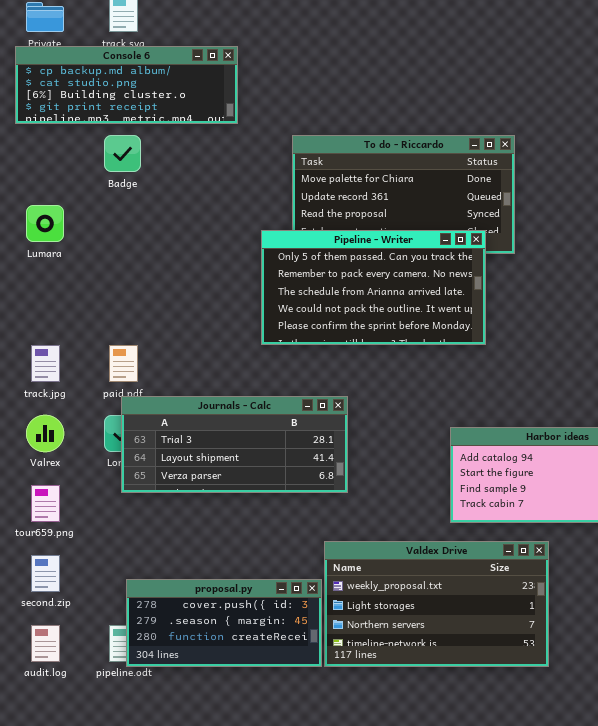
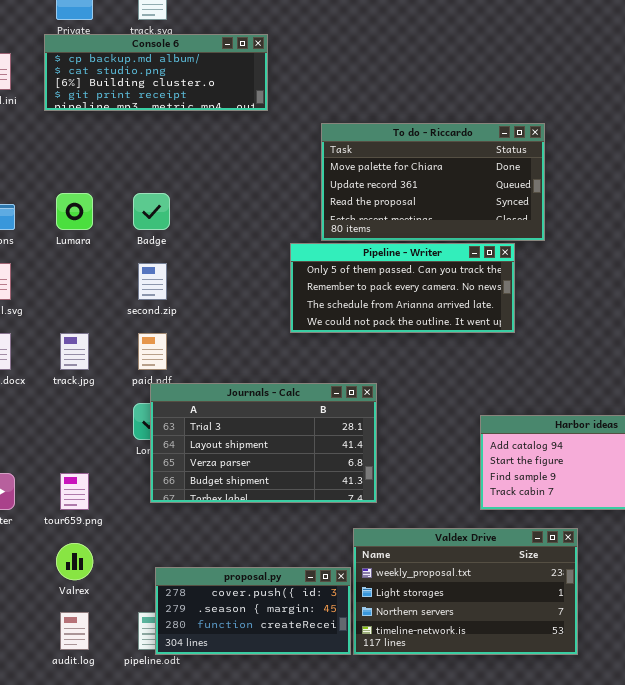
Badge: [104,135,141,172] -> [133,193,170,230], moved
Pipeline - Writer: [261,230,486,345] -> [290,243,515,333], resized
Journals - Calc: [121,396,348,493] -> [150,383,377,503], resized
Valrex: [26,415,64,452] -> [56,543,93,580], moved
second.zip: [31,555,60,592] -> [138,263,167,300], moved

